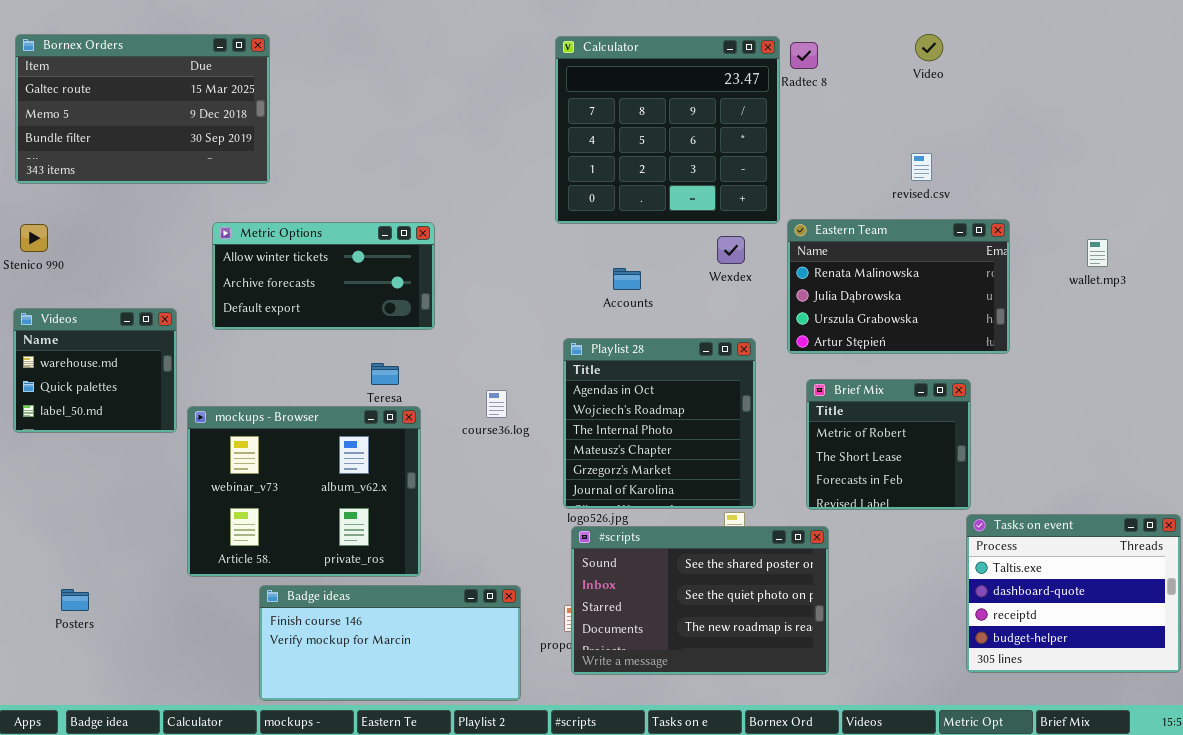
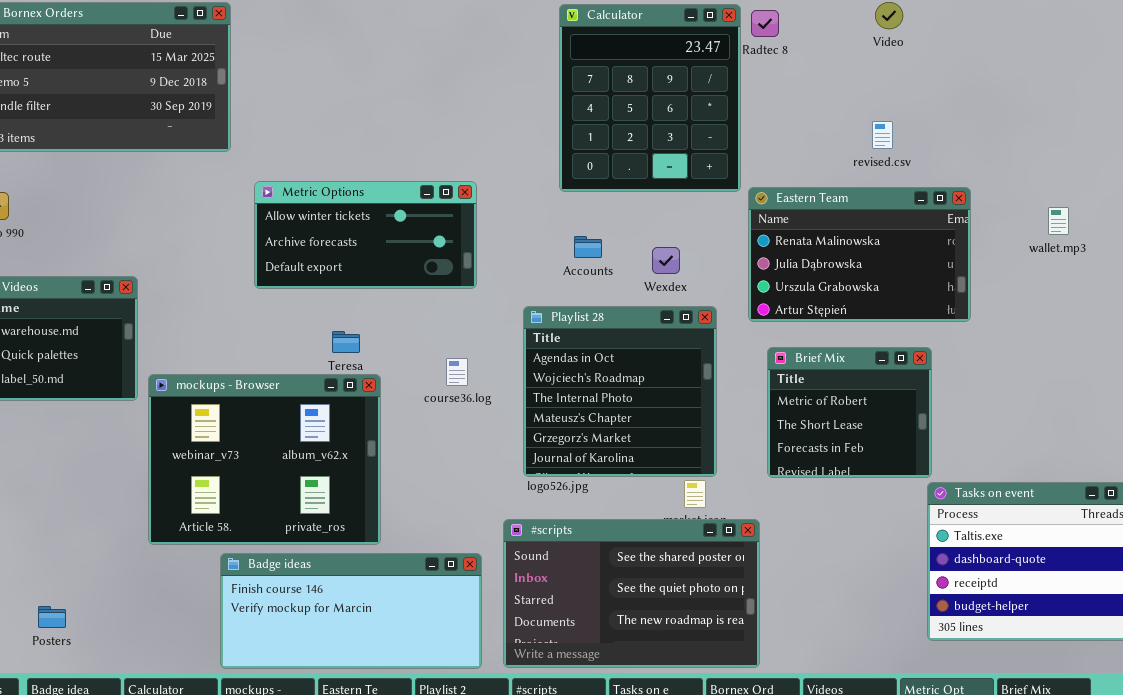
Calculator: [555,36,780,224] -> [559,4,741,192], resized
Metric Options: [212,222,435,330] -> [254,181,477,289], moved
Wexdex: [717,236,745,264] -> [652,247,680,274], moved
#scripts: [571,526,829,675] -> [503,519,760,668], moved
Posters: [61,589,89,611] -> [38,606,66,628], moved

